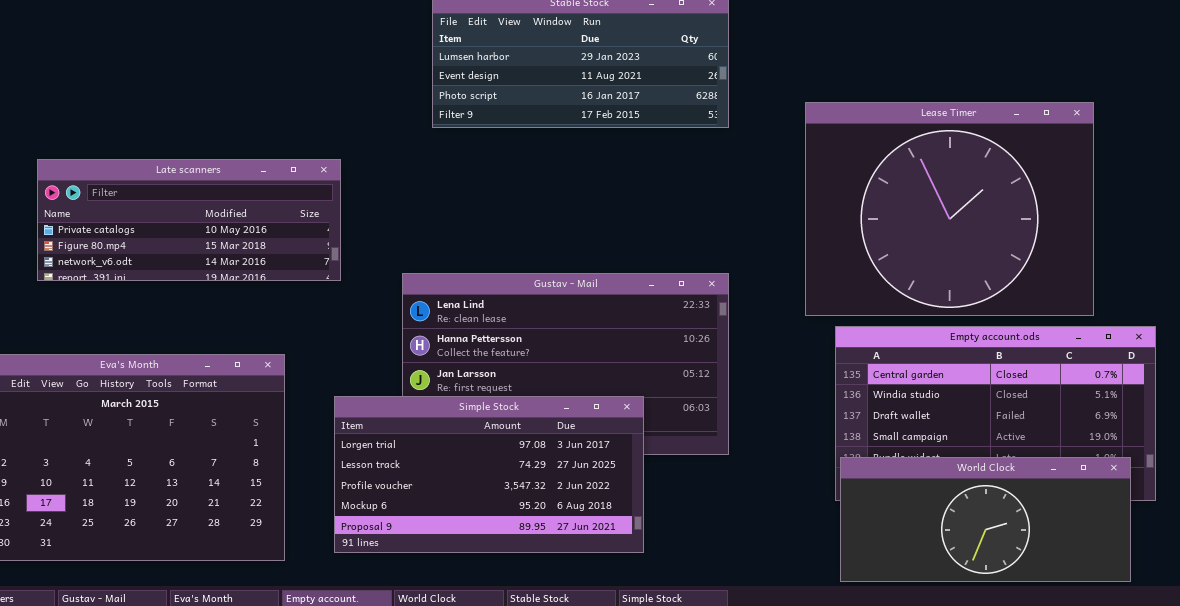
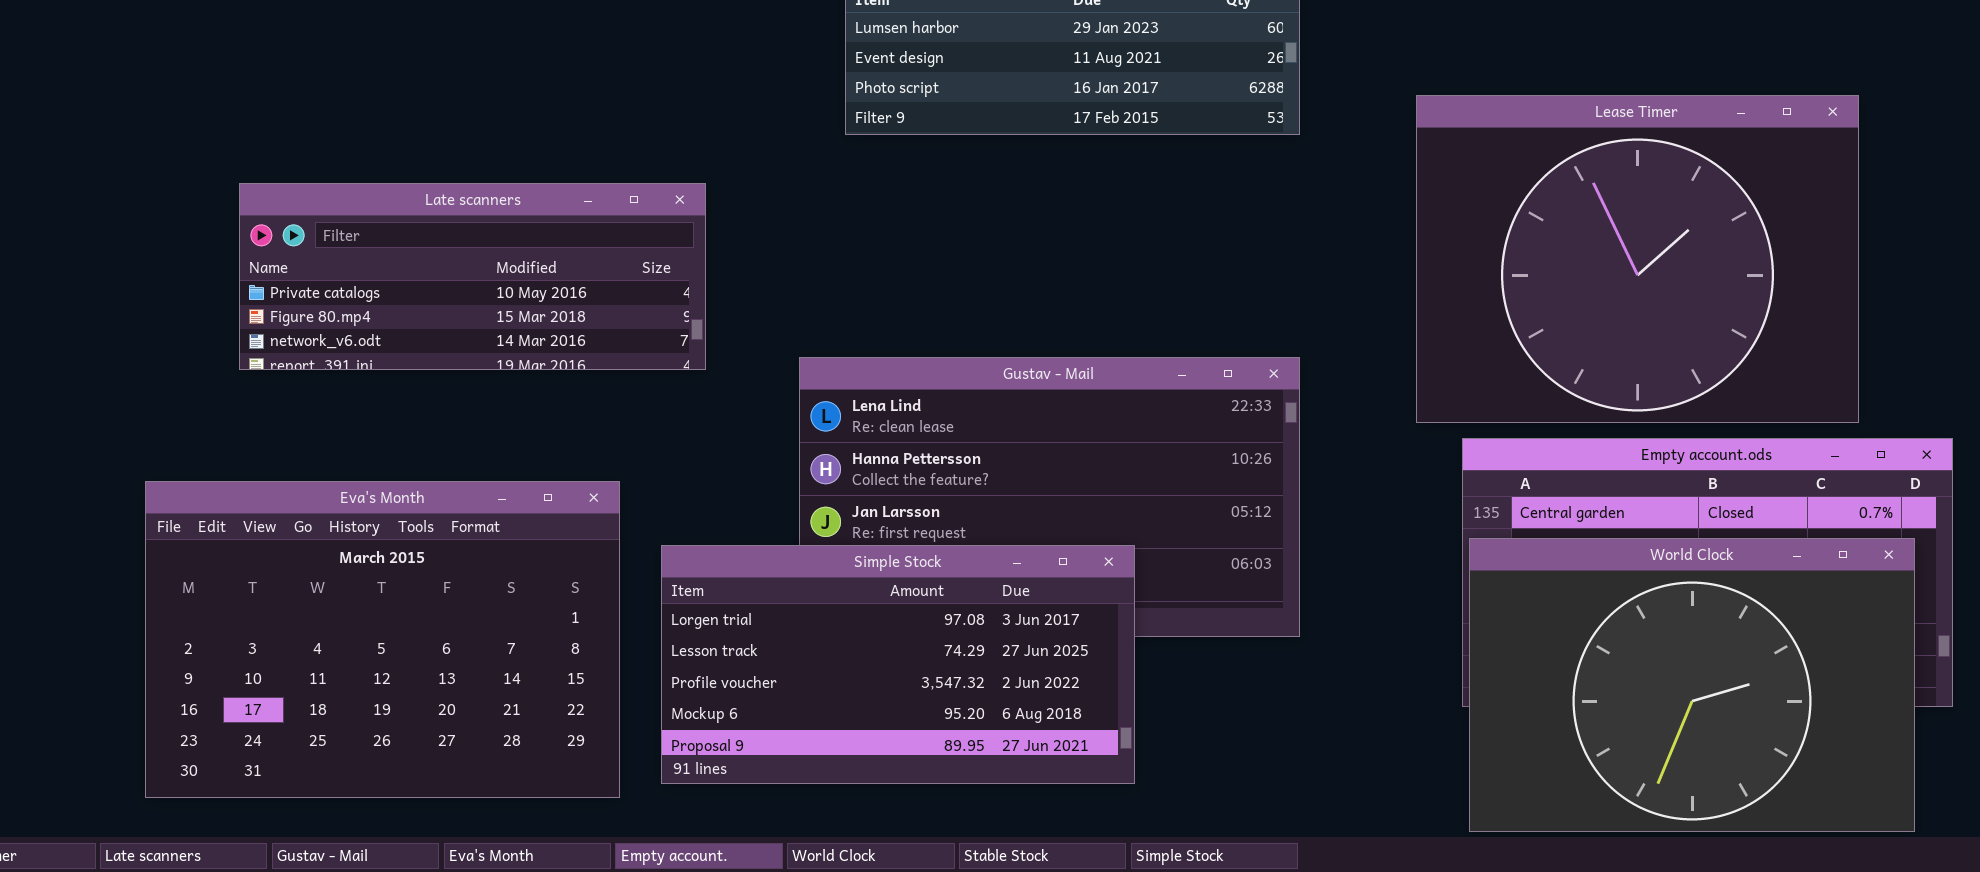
Simple Stock: [334,396,644,553] -> [661,545,1135,784], moved
World Clock: [840,457,1131,582] -> [1469,538,1915,832], resized

